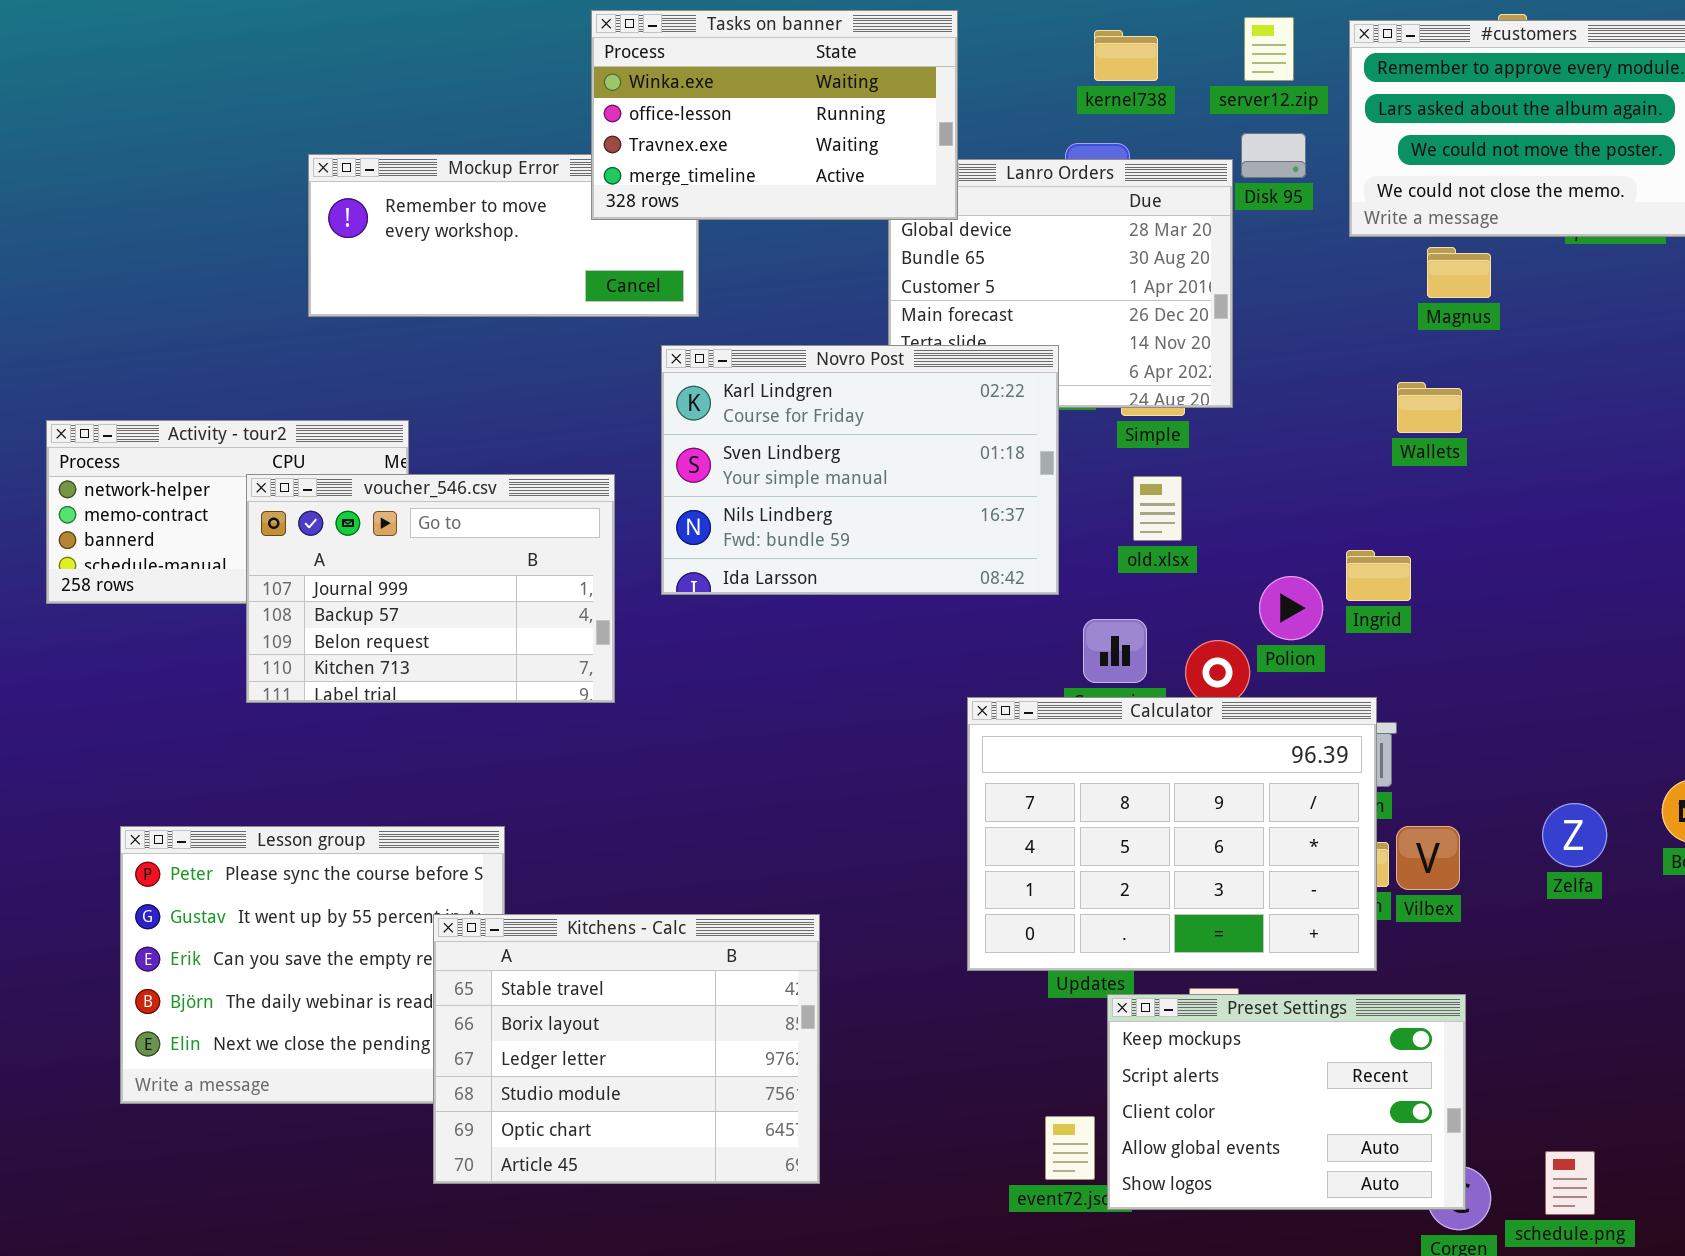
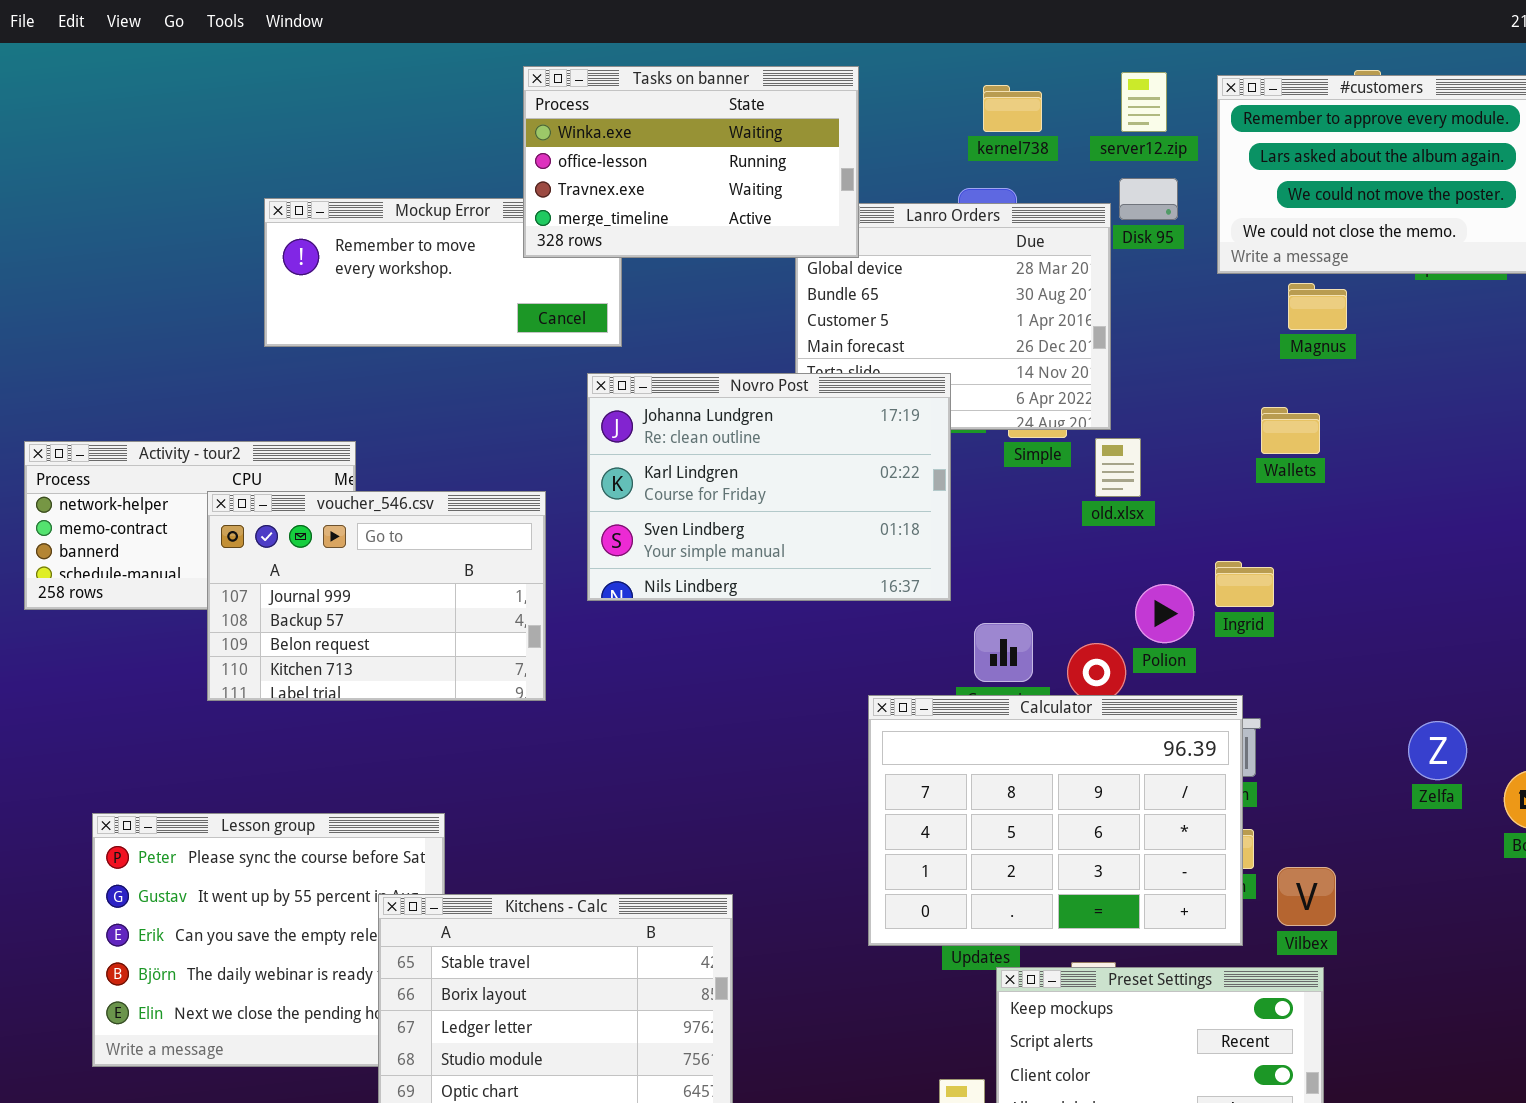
Novro Post: [661,345,1059,595] -> [587,373,951,601], scrolled up 1 row
old.xlsx: [1133,476,1182,541] -> [1095,438,1141,497], moved
Zelfa: [1542,803,1607,867] -> [1408,721,1467,780], moved
Vilbex: [1396,826,1460,890] -> [1277,867,1336,926], moved

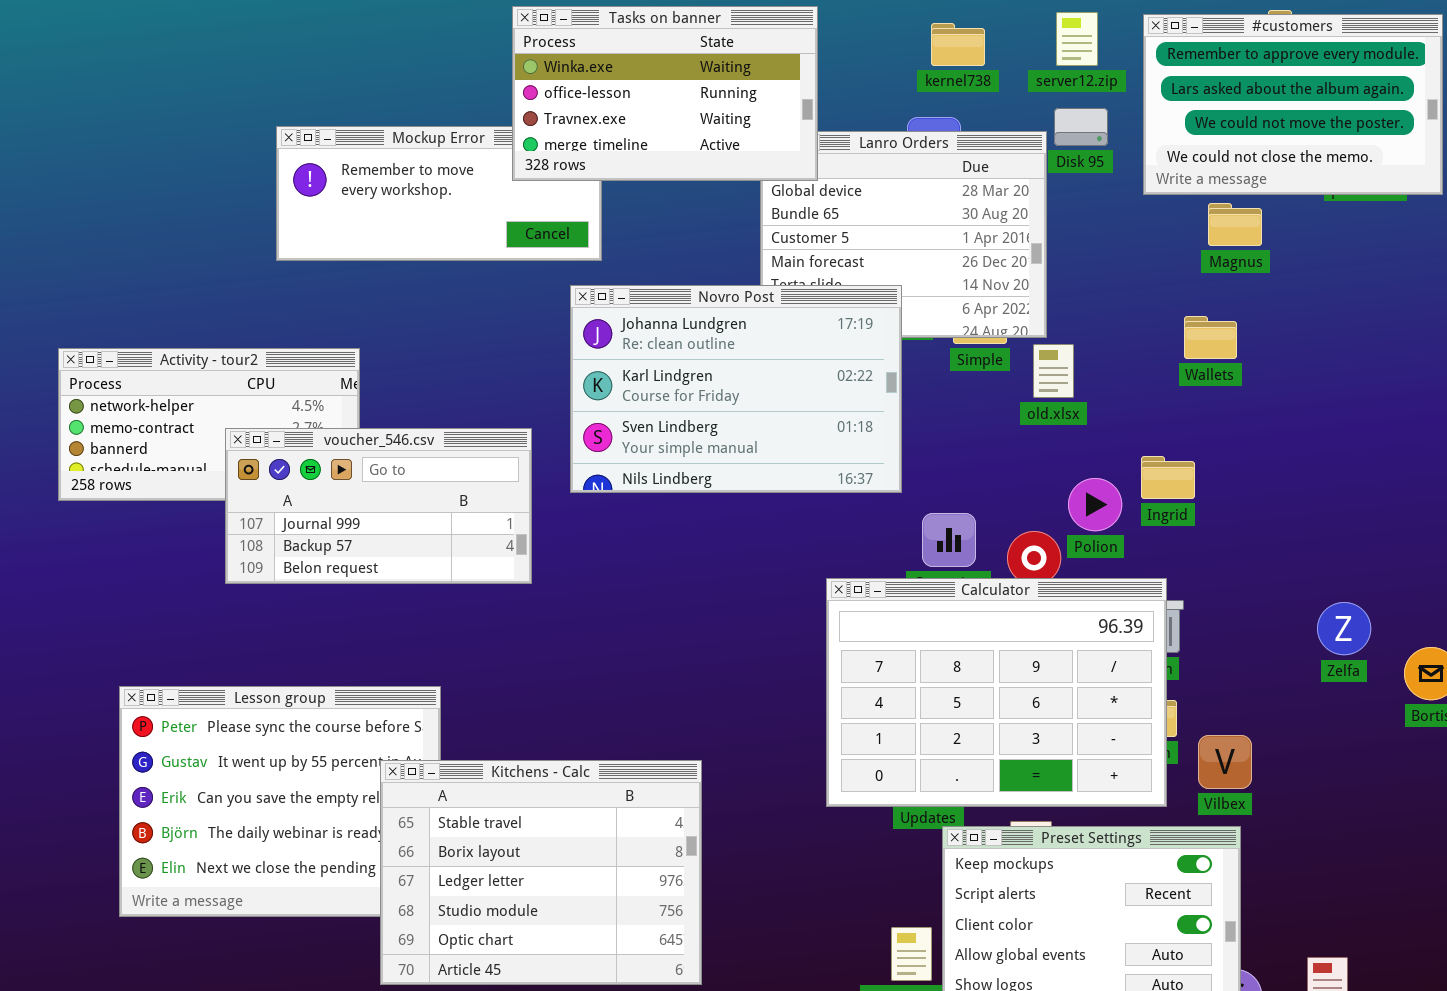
voucher_546.csv: [207,491,546,701] -> [225,428,532,584], resized

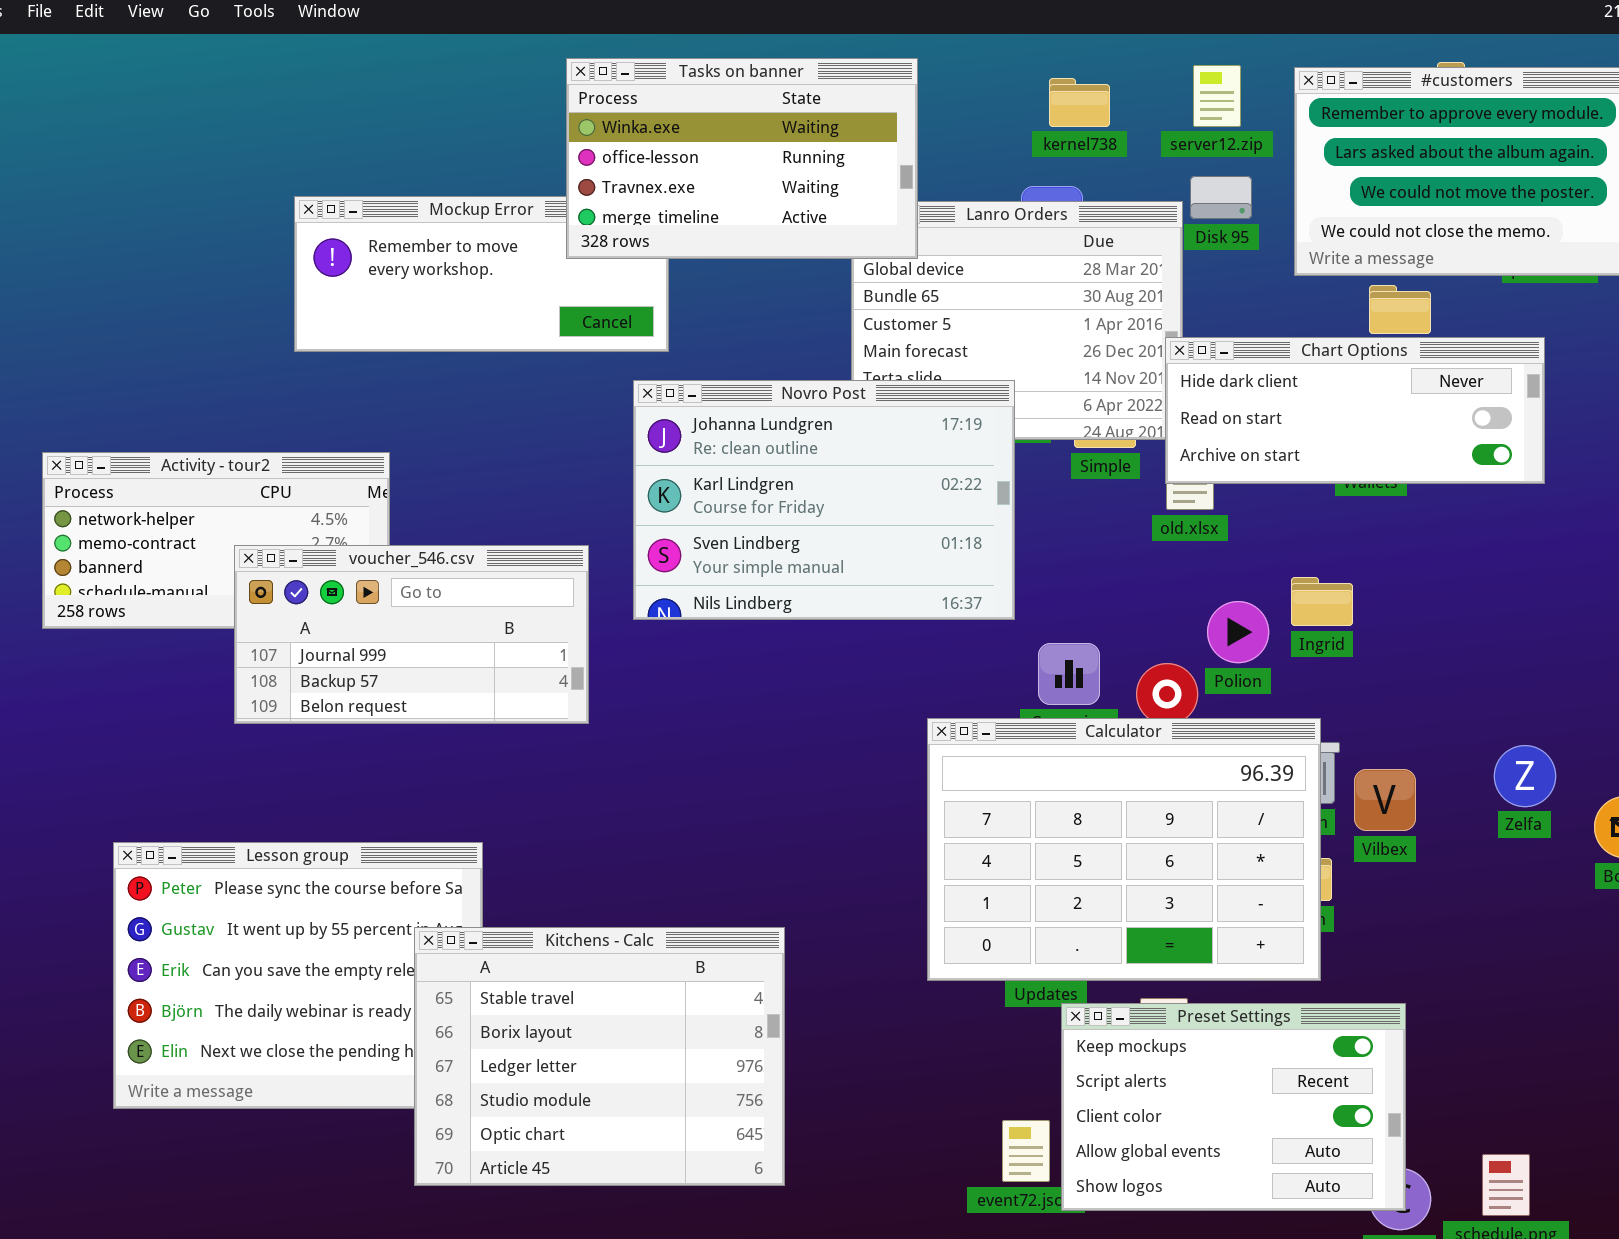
Chart Options: none -> [1165,337,1545,484], opened
Vilbex: [1198,735,1252,789] -> [1354,769,1416,831], moved

